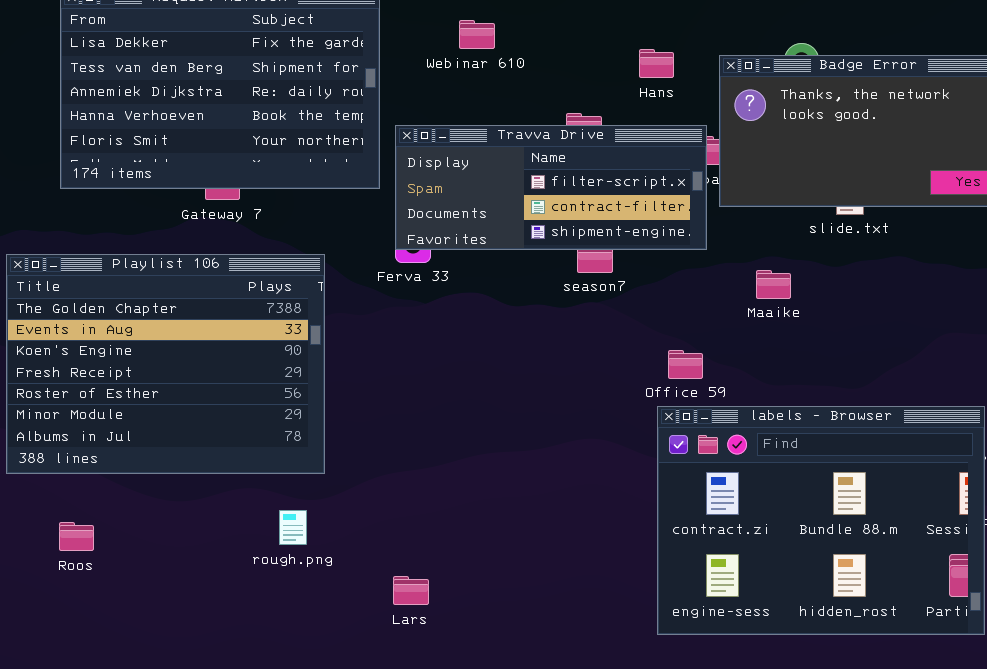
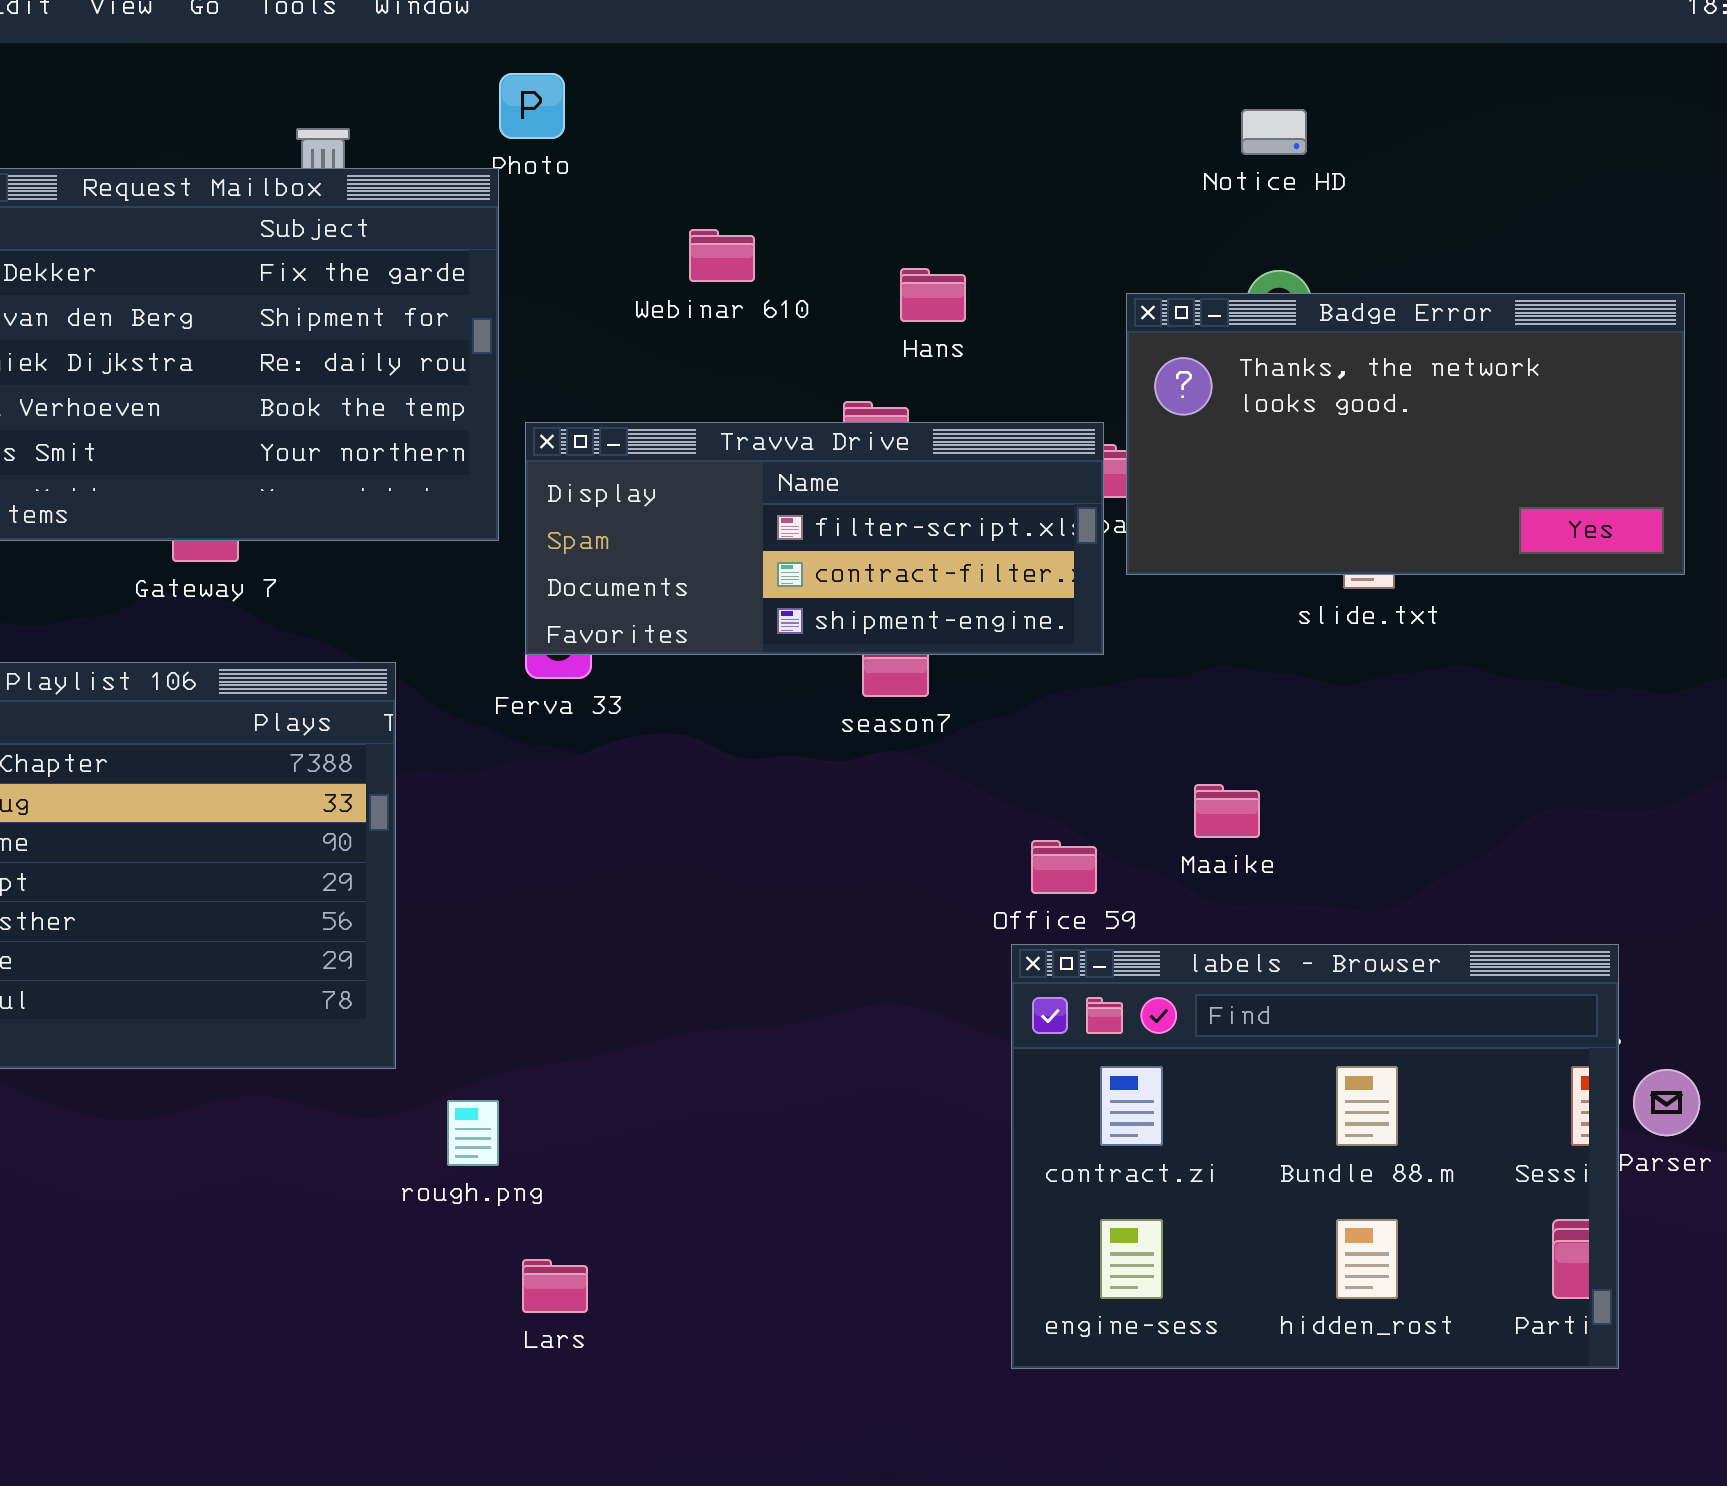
Webinar 610: [459,20,495,49] -> [689,229,755,282], moved
Hans: [639,49,674,78] -> [900,268,966,322], moved
Maaike: [756,270,791,299] -> [1194,784,1260,838], moved
rough.png: [279,510,307,545] -> [447,1100,499,1166], moved

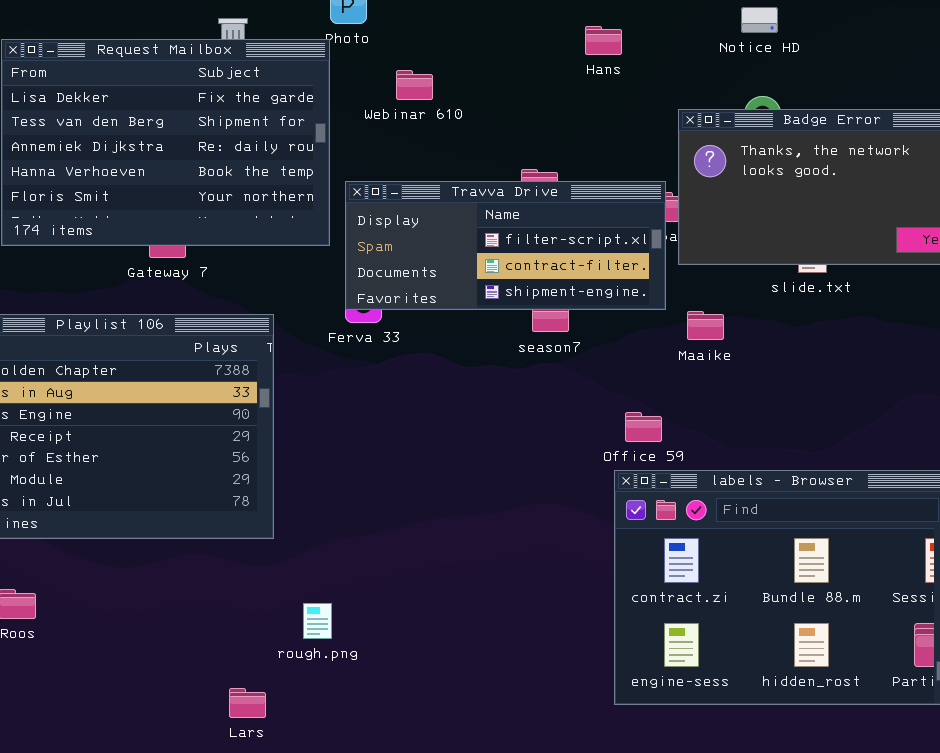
Webinar 610: [689,229,755,282] -> [396,70,433,100], moved
Hans: [900,268,966,322] -> [585,26,622,55], moved
Maaike: [1194,784,1260,838] -> [687,311,724,340], moved
rough.png: [447,1100,499,1166] -> [303,603,332,639], moved
Lars: [522,1259,588,1313] -> [229,688,266,718], moved

